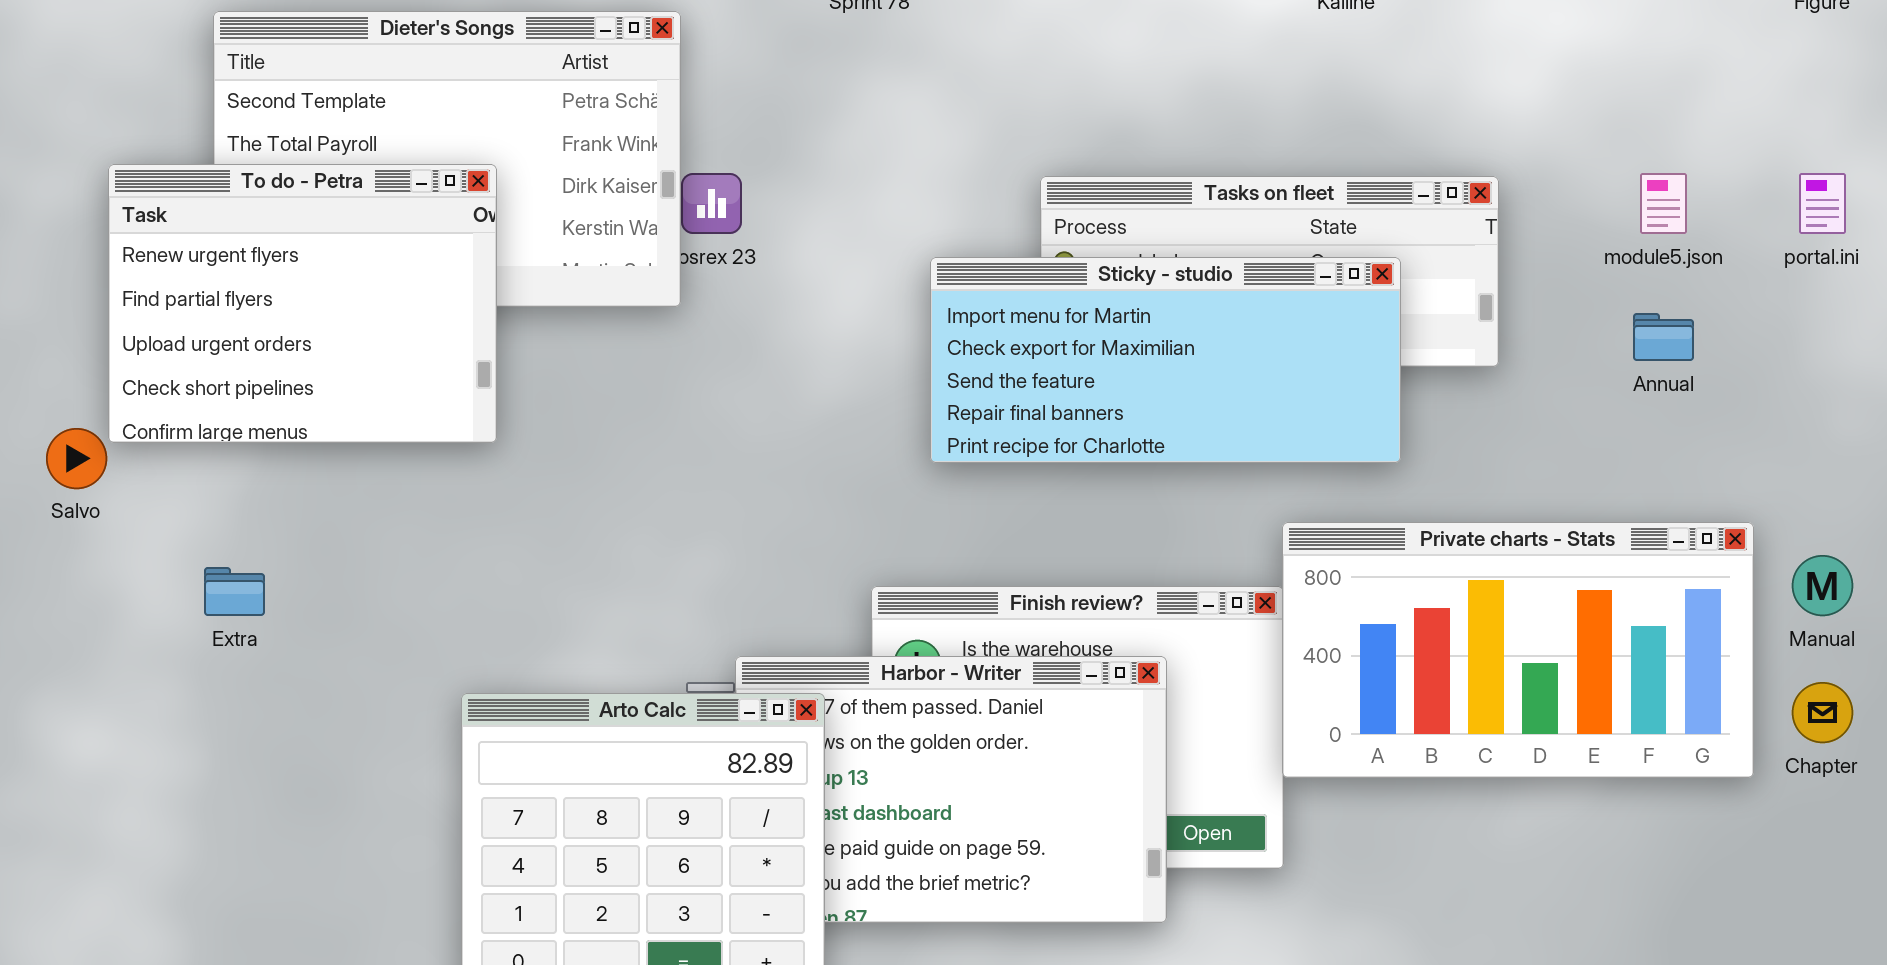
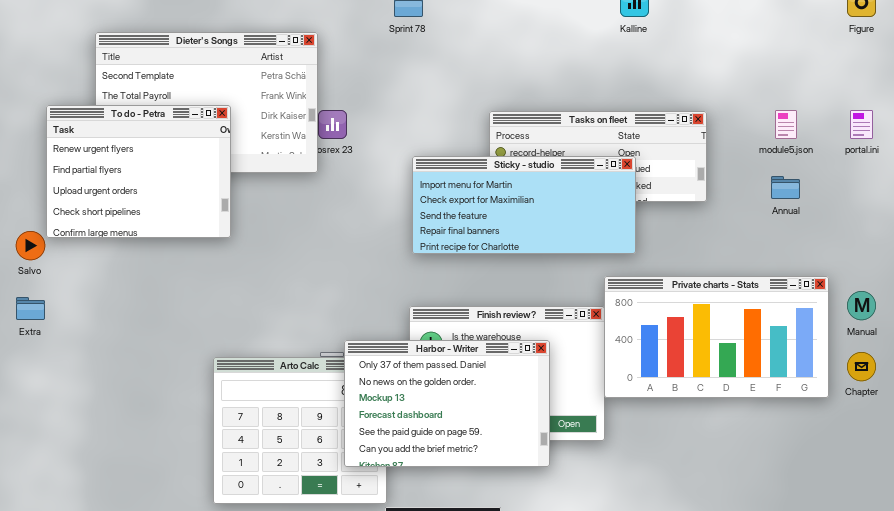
Sticky - studio: [930,257,1401,463] -> [412,156,636,254], moved
Extra: [204,567,265,616] -> [16,297,45,320], moved
Harbor - Writer: [735,656,1167,923] -> [344,340,550,467], raised

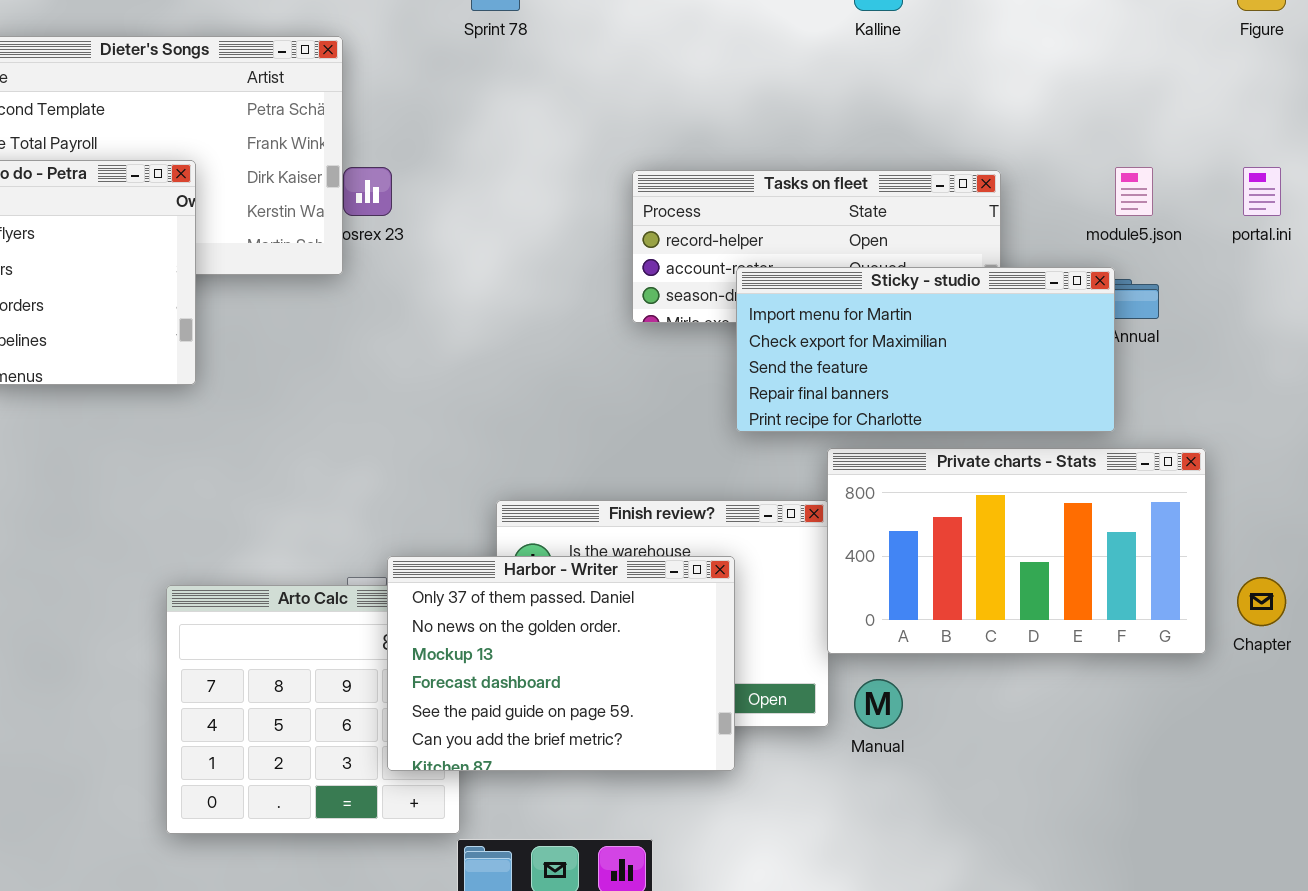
Sticky - studio: [412,156,636,254] -> [736,267,1115,432], moved
Manual: [847,291,876,320] -> [854,679,903,729], moved

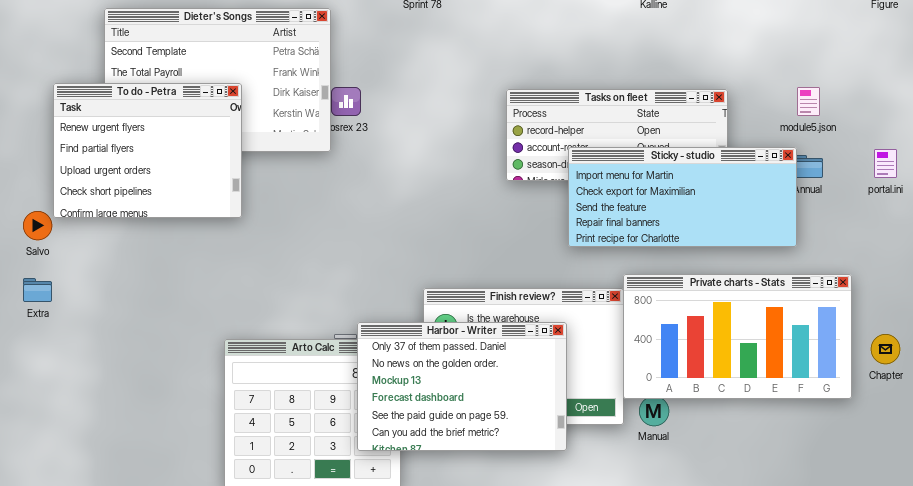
portal.ini: [1243,167,1281,216] -> [874,149,897,178], moved
Private charts - Stats: [827,448,1206,654] -> [623,274,852,399], moved

